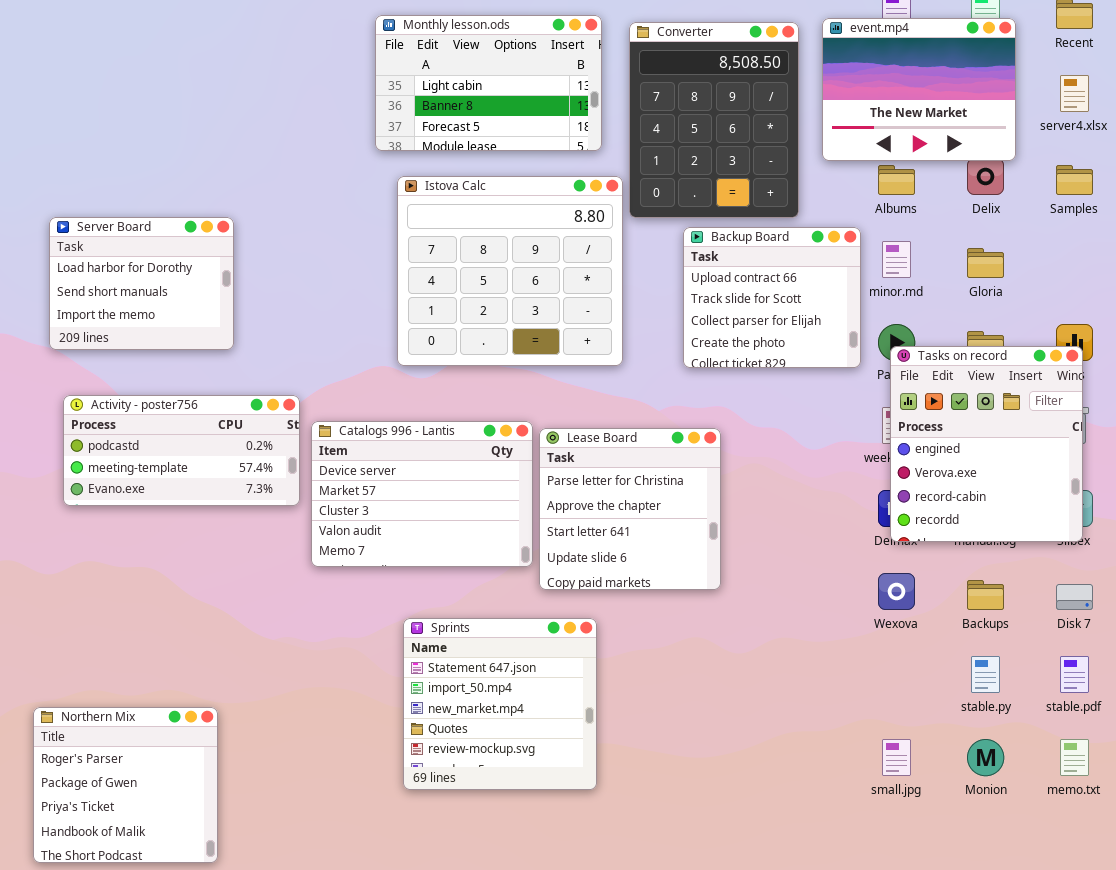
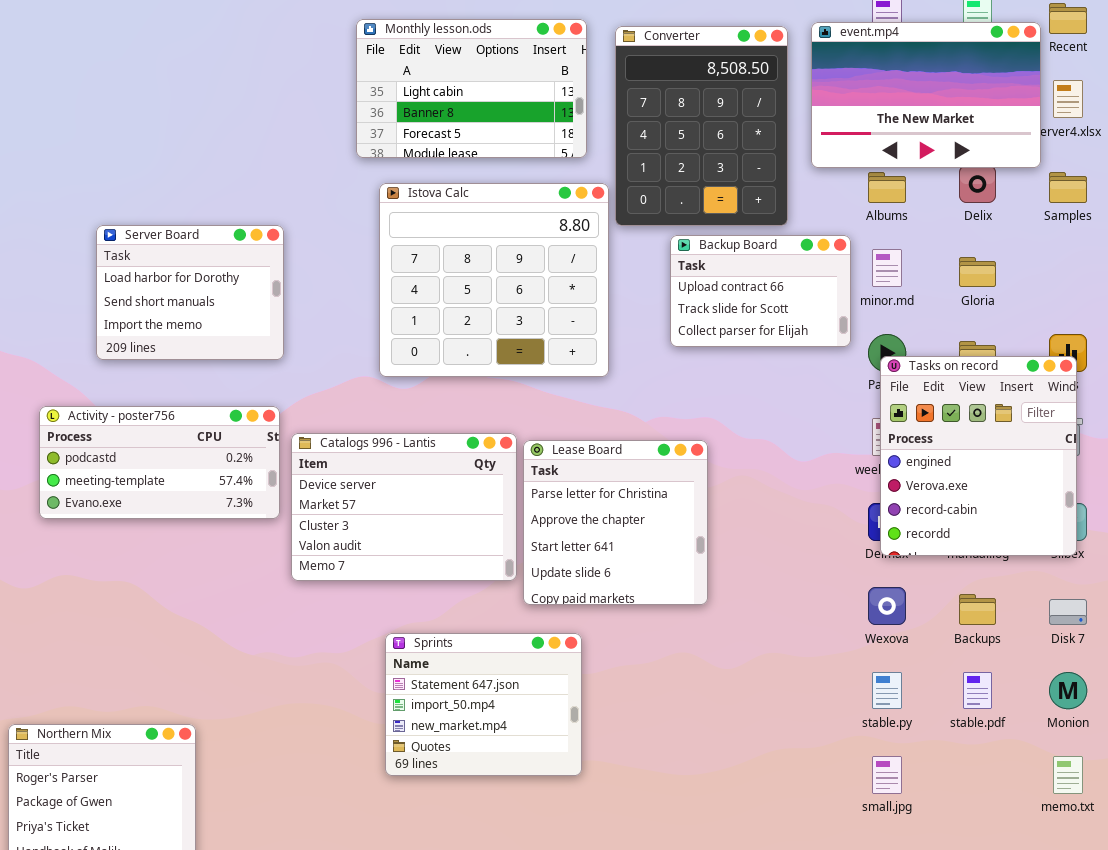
event.mp4: [822,18,1016,161] -> [811,22,1041,168], resized
Server Board: [49,217,234,350] -> [96,225,284,360], moved
Backup Board: [683,227,861,368] -> [670,235,851,347], resized
Sprints: [403,618,597,790] -> [385,633,582,776], resized
stable.py: [971,656,1000,693] -> [872,672,902,709], moved
stable.pdf: [1060,656,1089,693] -> [963,672,992,709], moved
Monion: [967,739,1004,776] -> [1049,672,1087,709], moved

